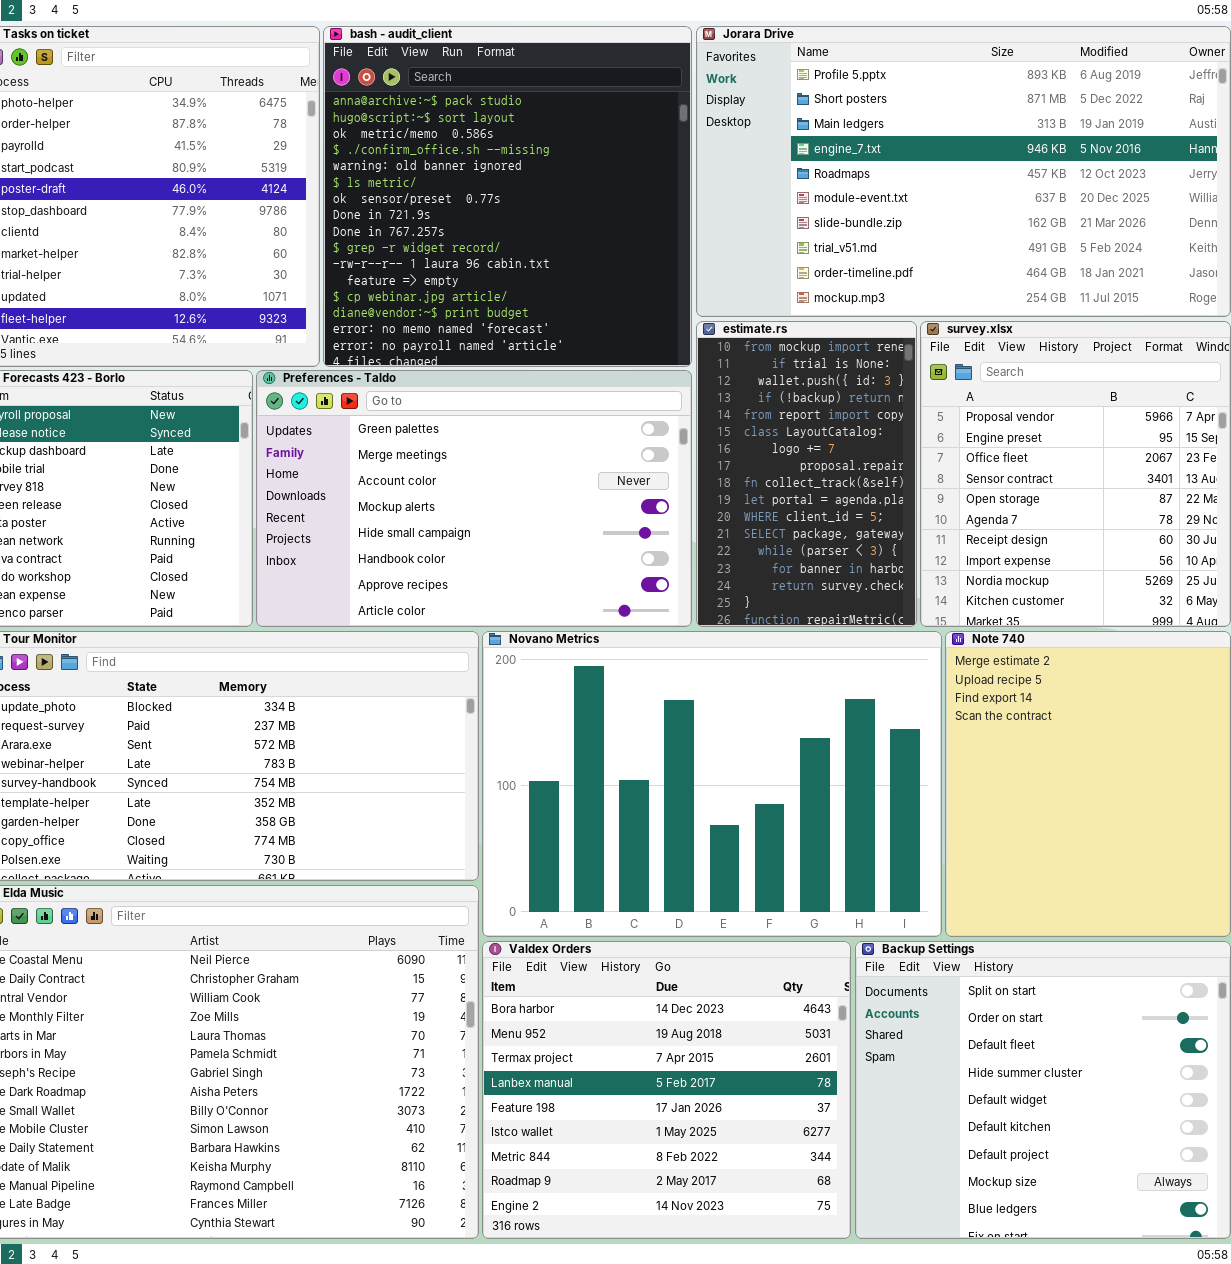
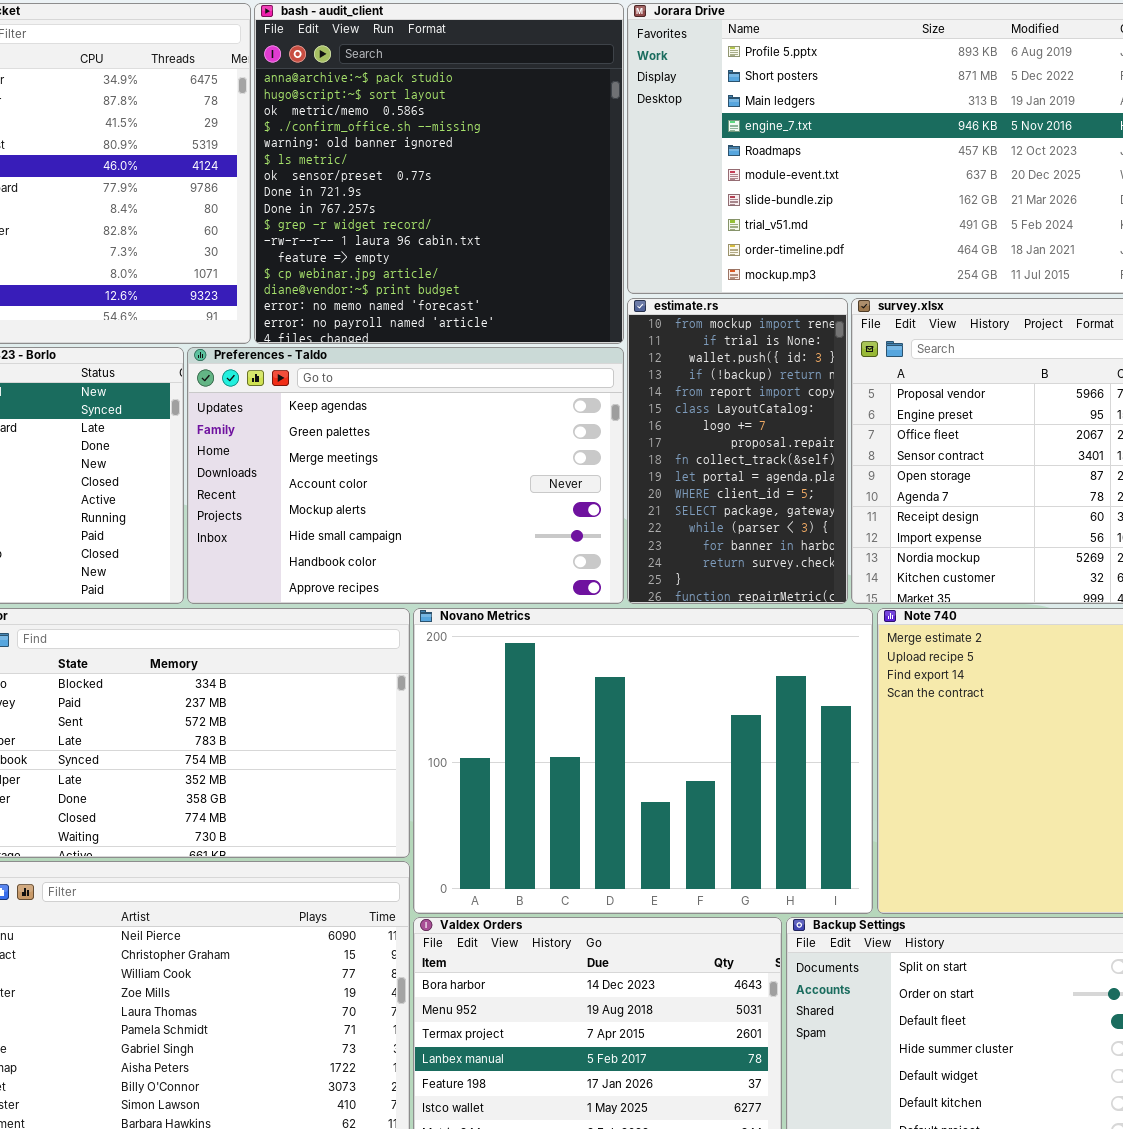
Preferences - Taldo: [256,370,692,627] -> [187,347,624,604], scrolled up 1 row

